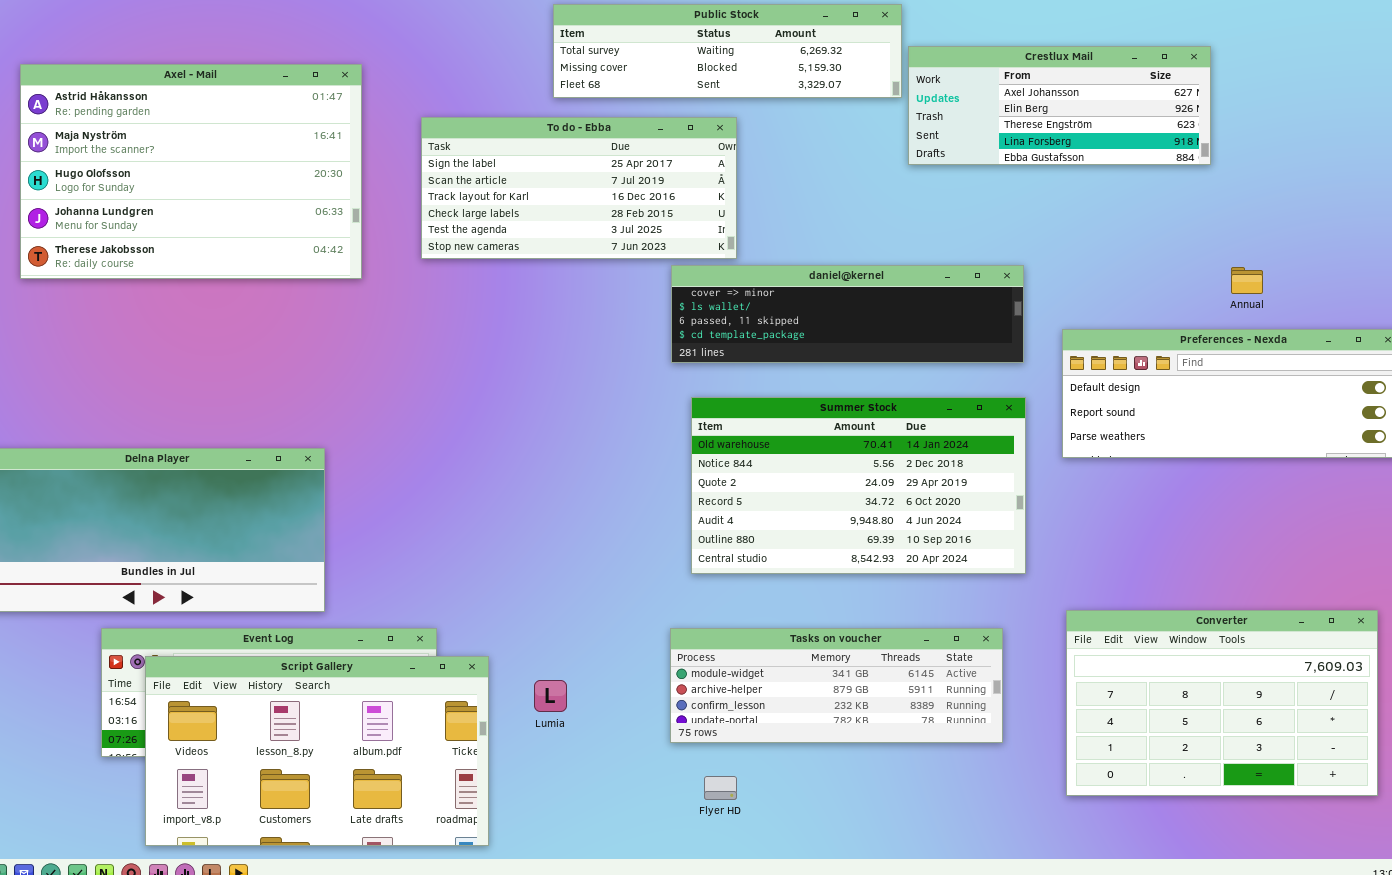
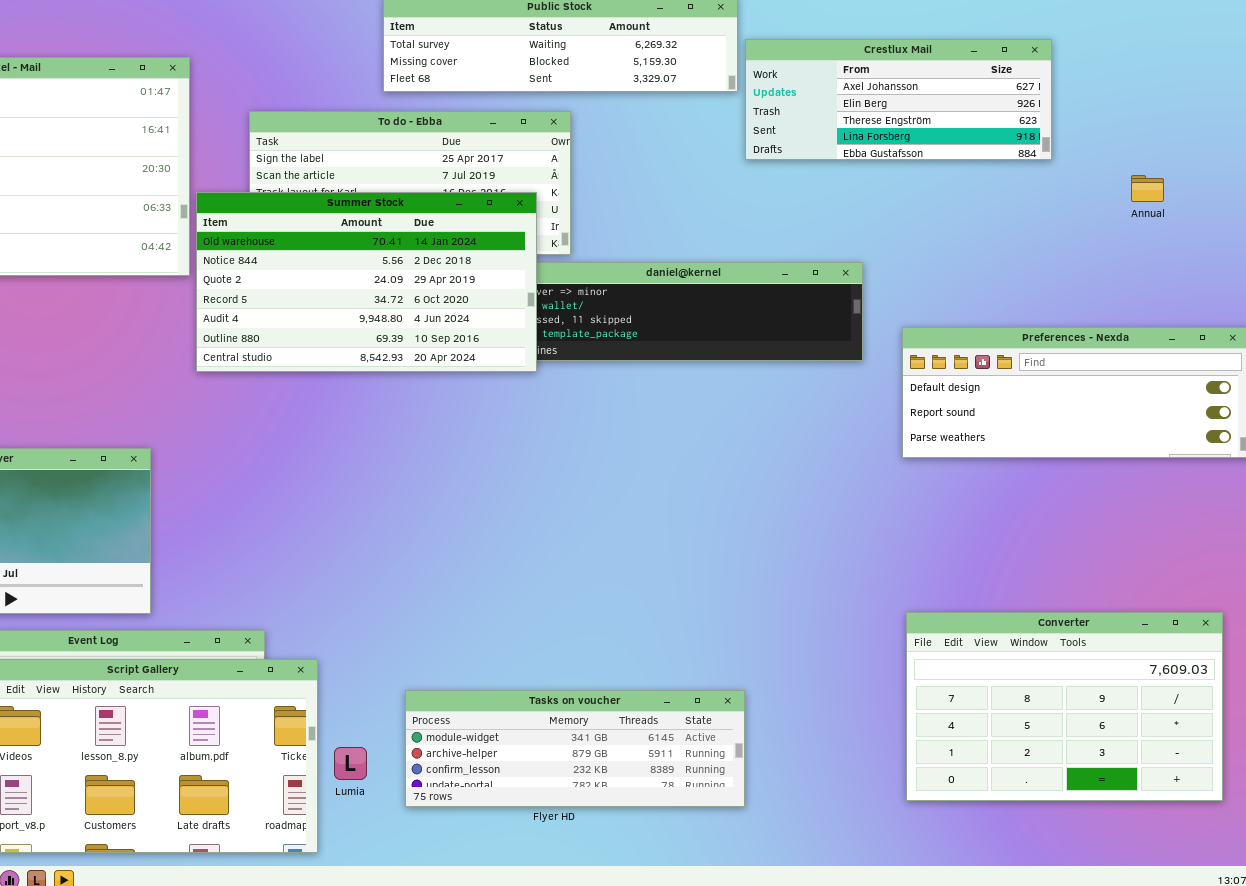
Annual: [1231,267,1263,294] -> [1131,175,1164,202], moved
Summer Stock: [691,397,1026,574] -> [196,192,537,372], moved
Tasks on voucher: [670,628,1003,743] -> [405,690,745,807], moved
Lumia: [534,680,567,712] -> [334,747,367,780], moved

